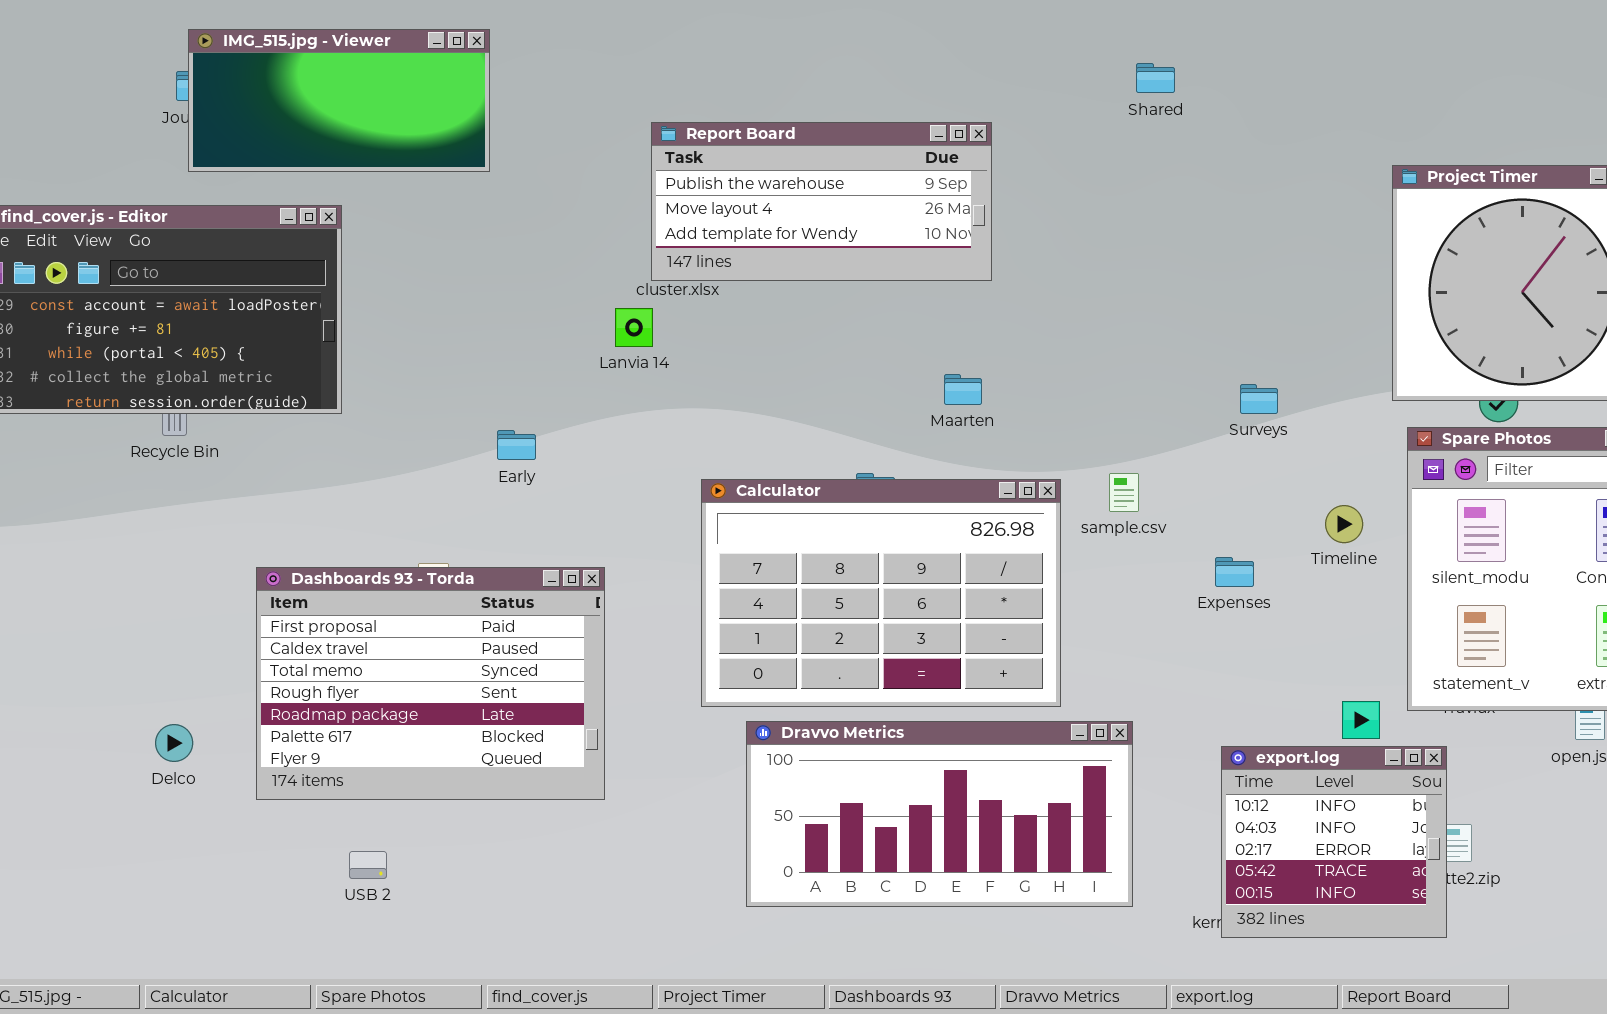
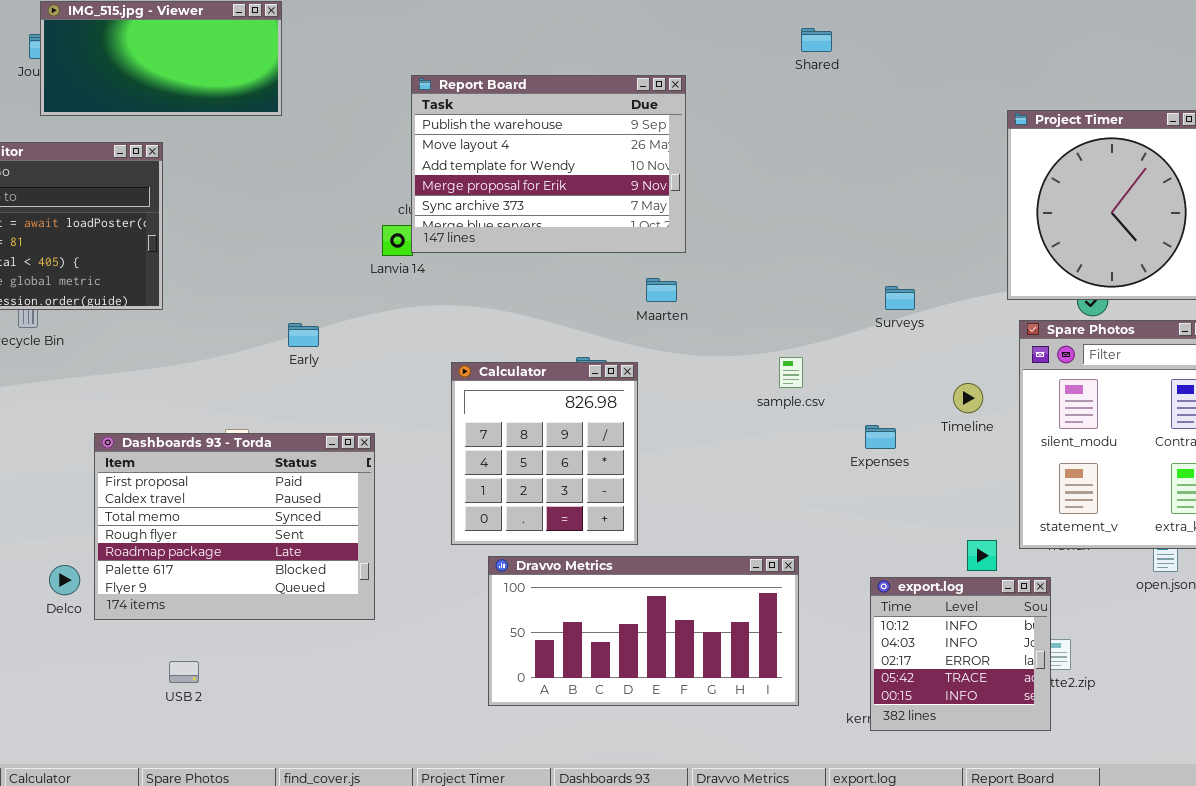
Report Board: [651,122,992,281] -> [411,75,686,253], resized
Calculator: [701,479,1061,707] -> [451,362,638,545], resized
Delco: [155,724,193,762] -> [49,565,80,595], moved

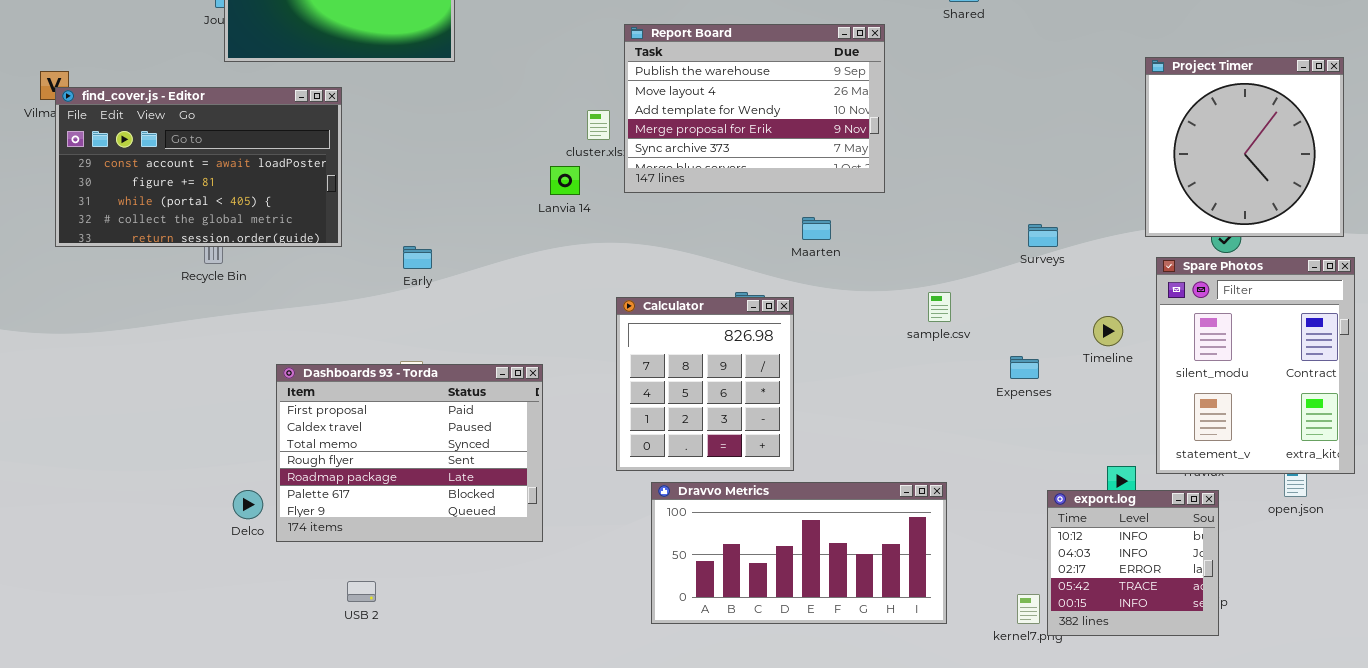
Report Board: [411,75,686,253] -> [624,24,885,193], moved
Early: [288,323,319,347] -> [403,246,432,269], moved
export.log: [870,577,1051,731] -> [1047,490,1219,636], moved

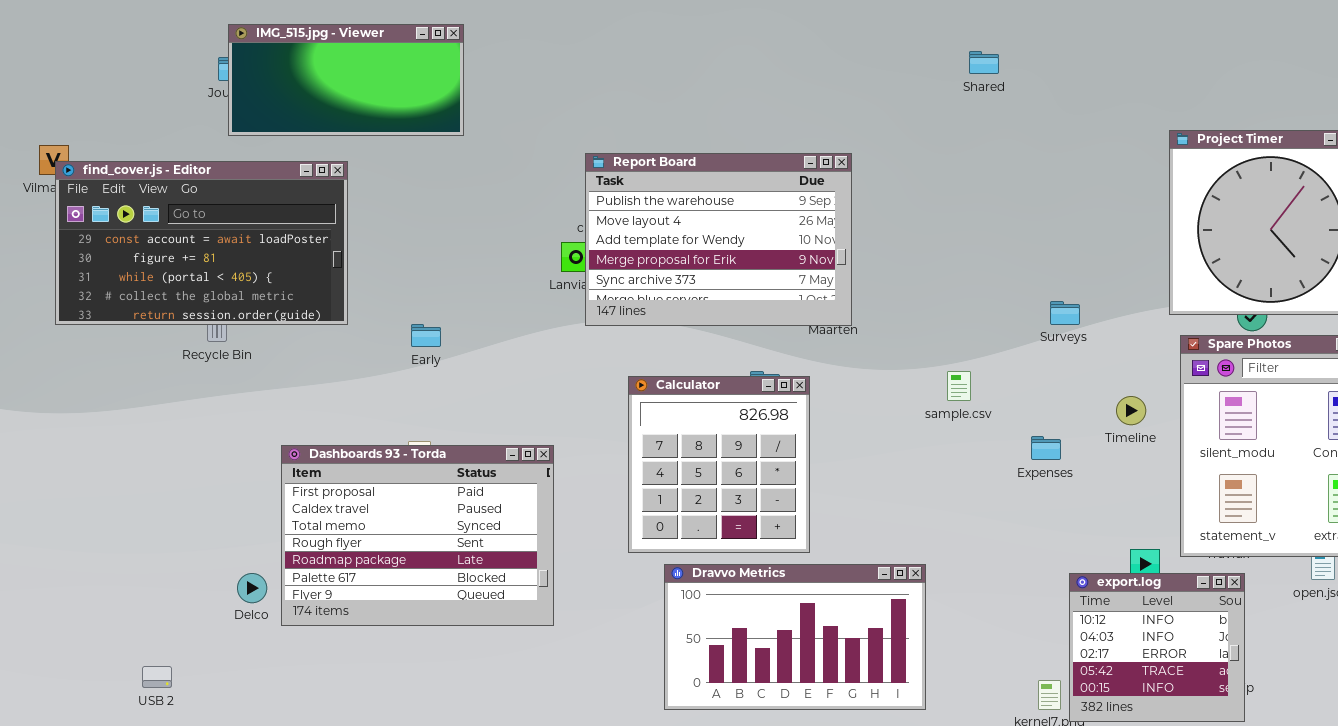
Report Board: [624,24,885,193] -> [585,153,852,326], moved
Dravvo Metrics: [651,482,947,624] -> [664,564,926,710], resized
USB 2: [347,581,376,602] -> [142,666,172,688], moved

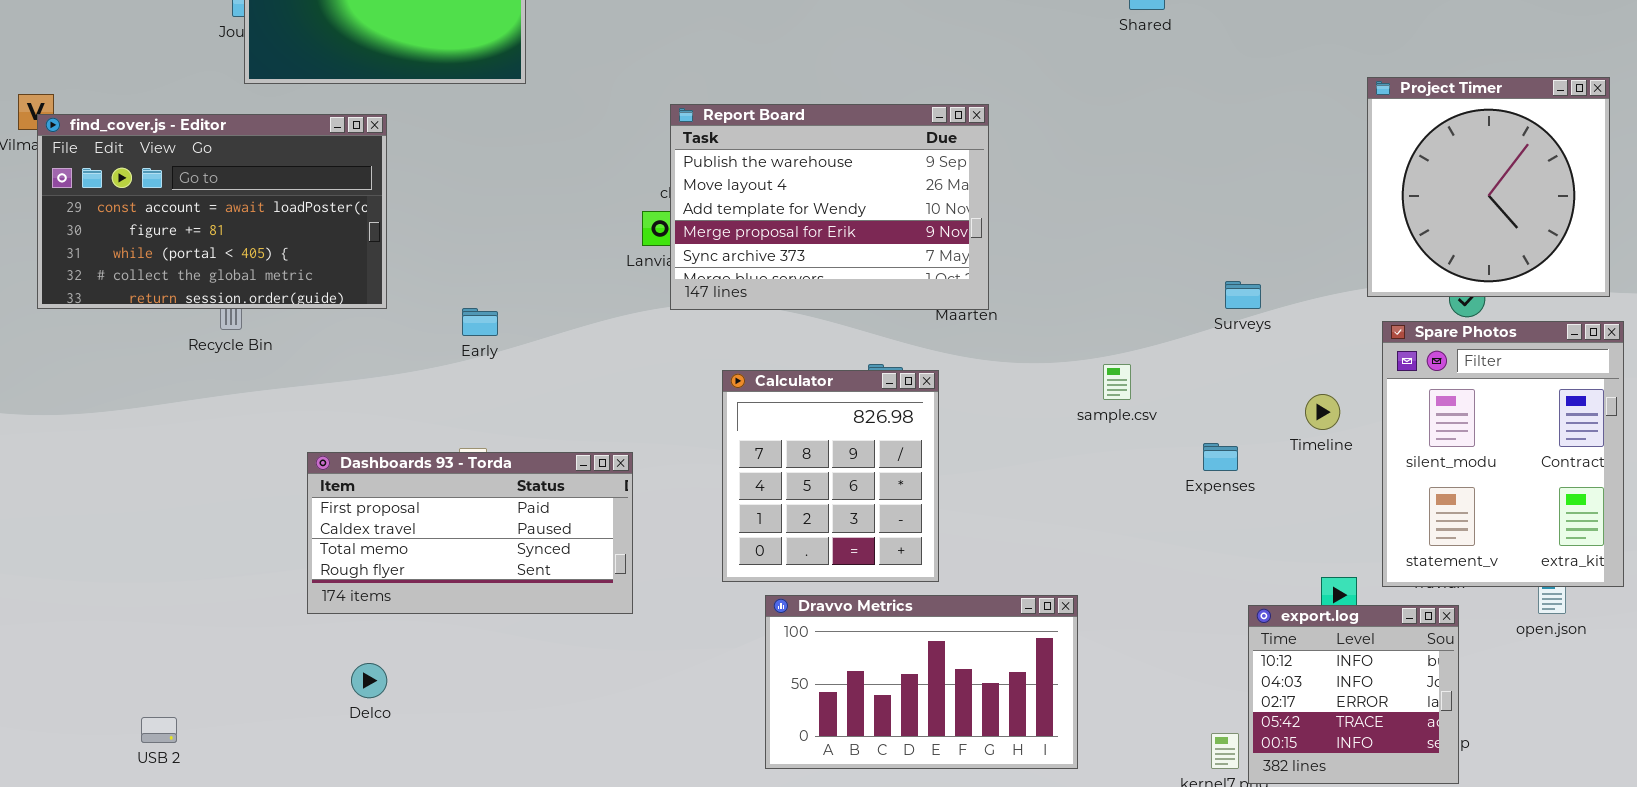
Dashboards 93 - Torda: [281,445,554,626] -> [307,452,633,614], resized
Delco: [237,573,267,603] -> [351,663,387,698], moved

